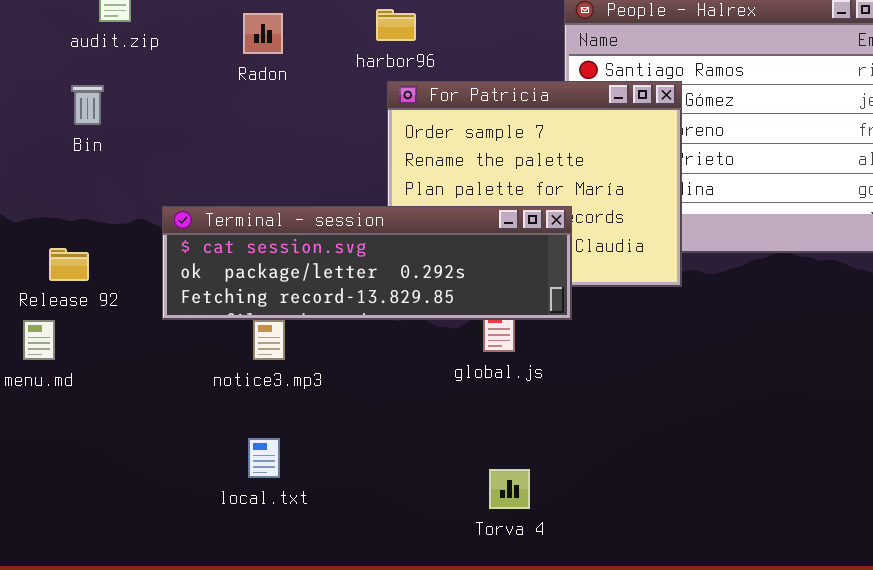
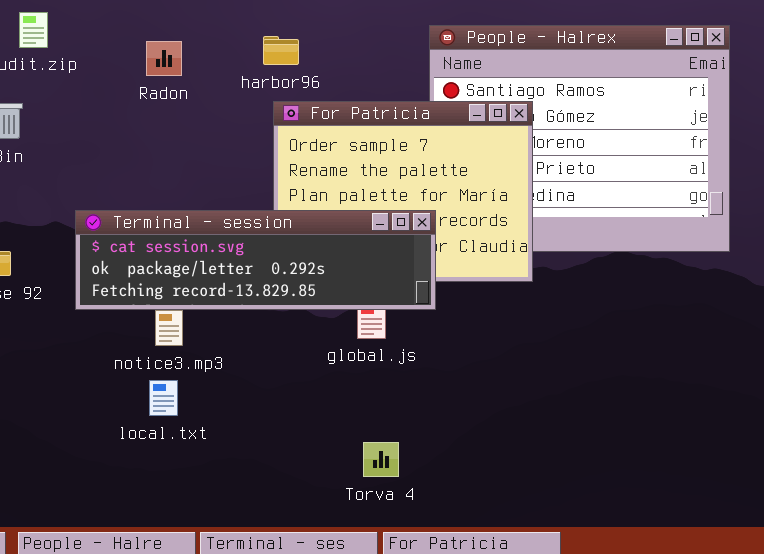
local.txt: [248,438,280,478] -> [149,380,178,416], moved

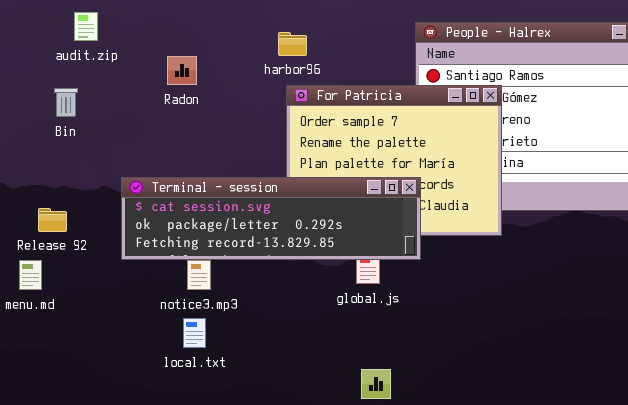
Radon: [146,41,182,76] -> [167,56,197,85], moved

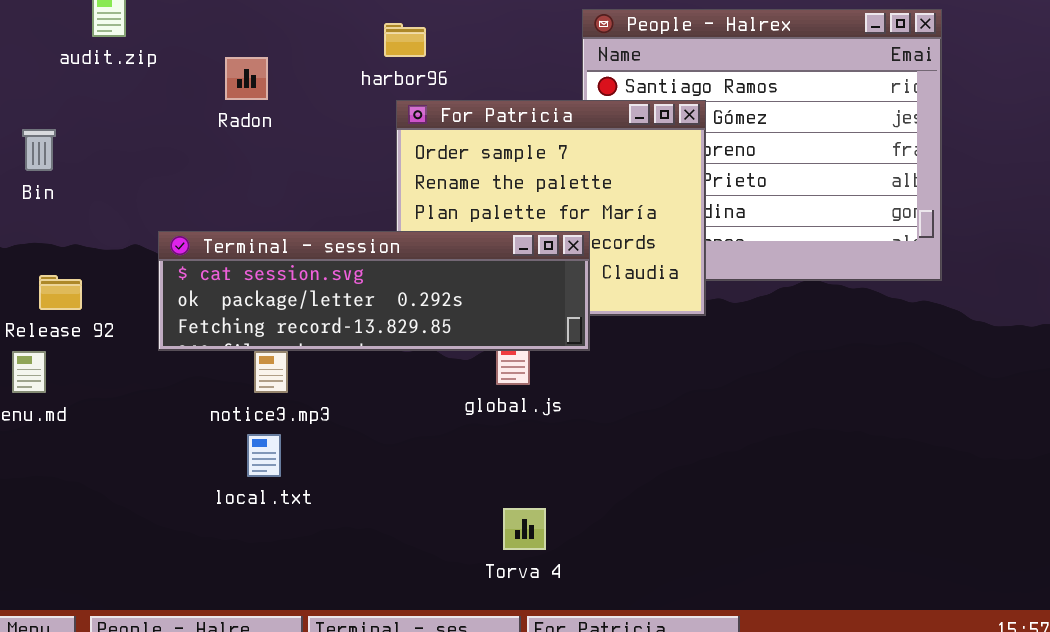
Bin: [54,88,78,117] -> [22,129,56,171], moved

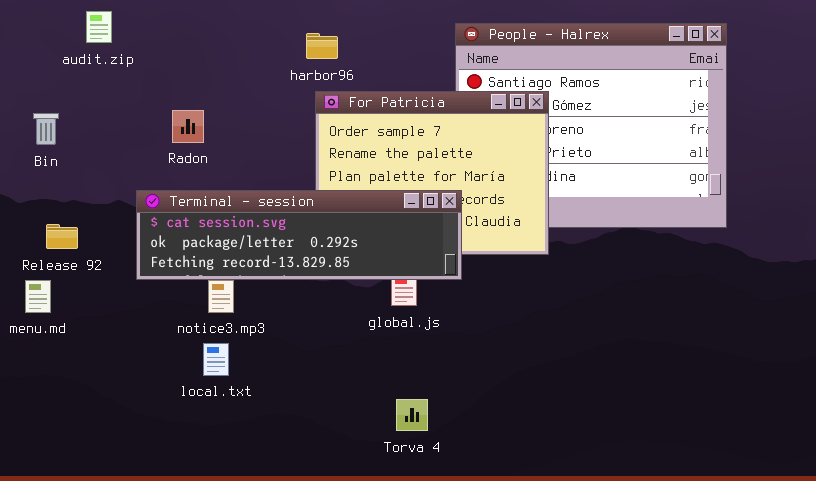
Radon: [225,57,268,100] -> [172,110,204,143], moved

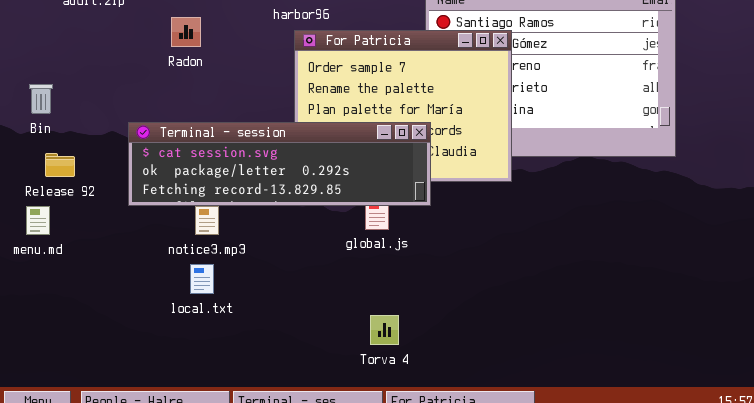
Radon: [172,110,204,143] -> [171,17,201,47], moved
Bin: [33,113,59,145] -> [29,84,53,114], moved

